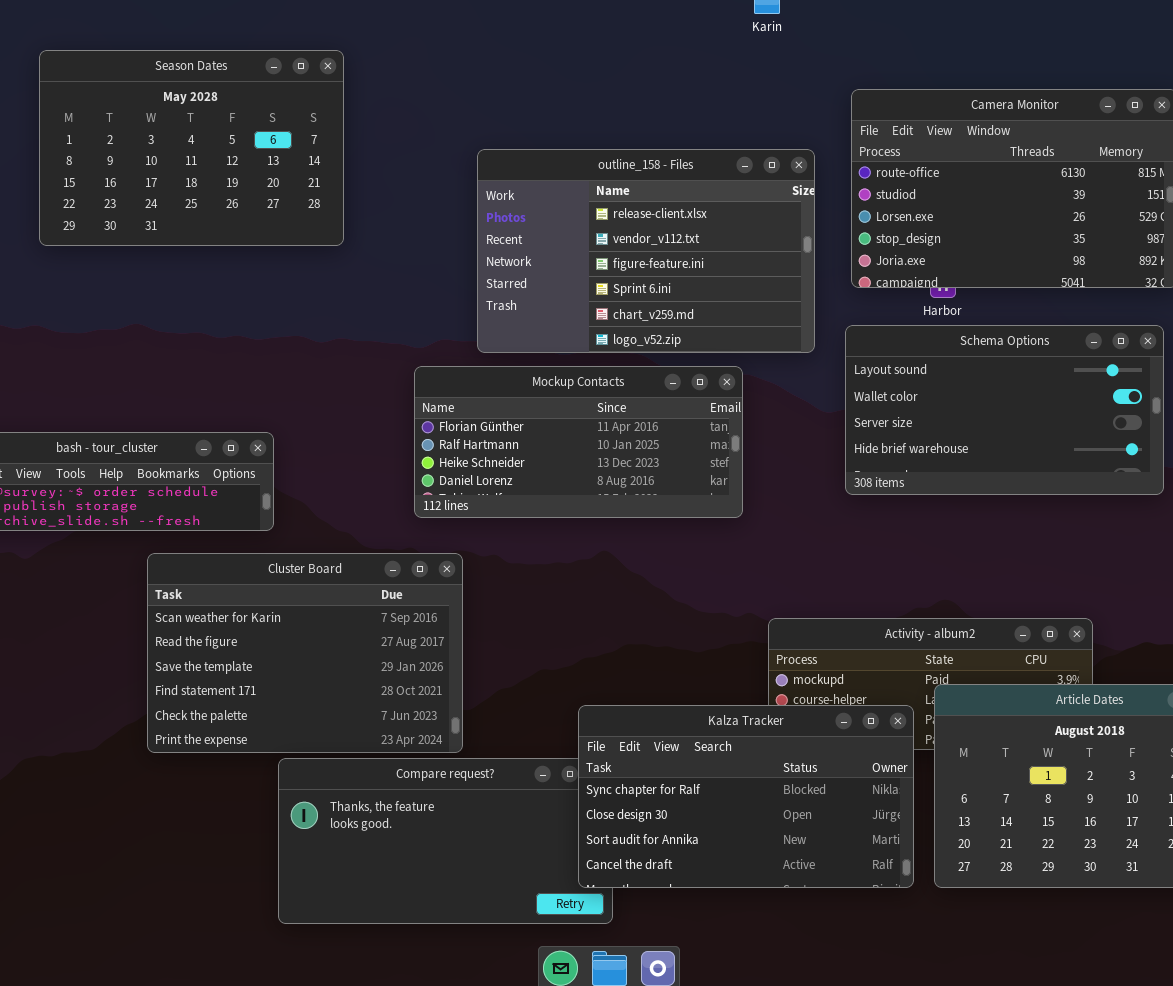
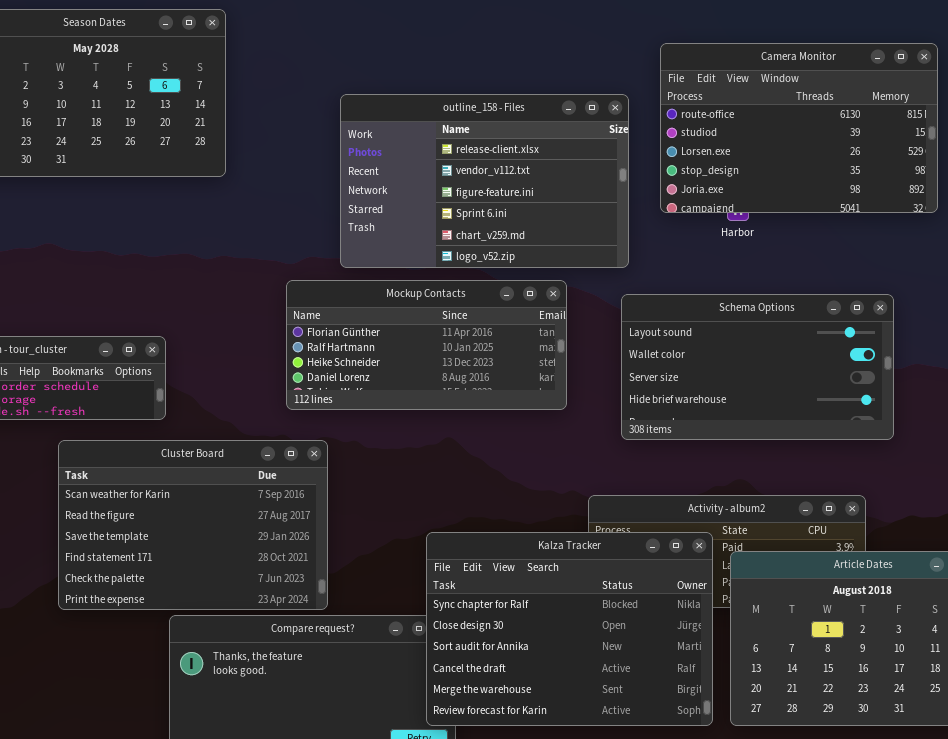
Schema Options: [845,325,1164,495] -> [621,294,894,440], moved
Kalza Tracker: [578,705,914,888] -> [426,532,713,726], resized

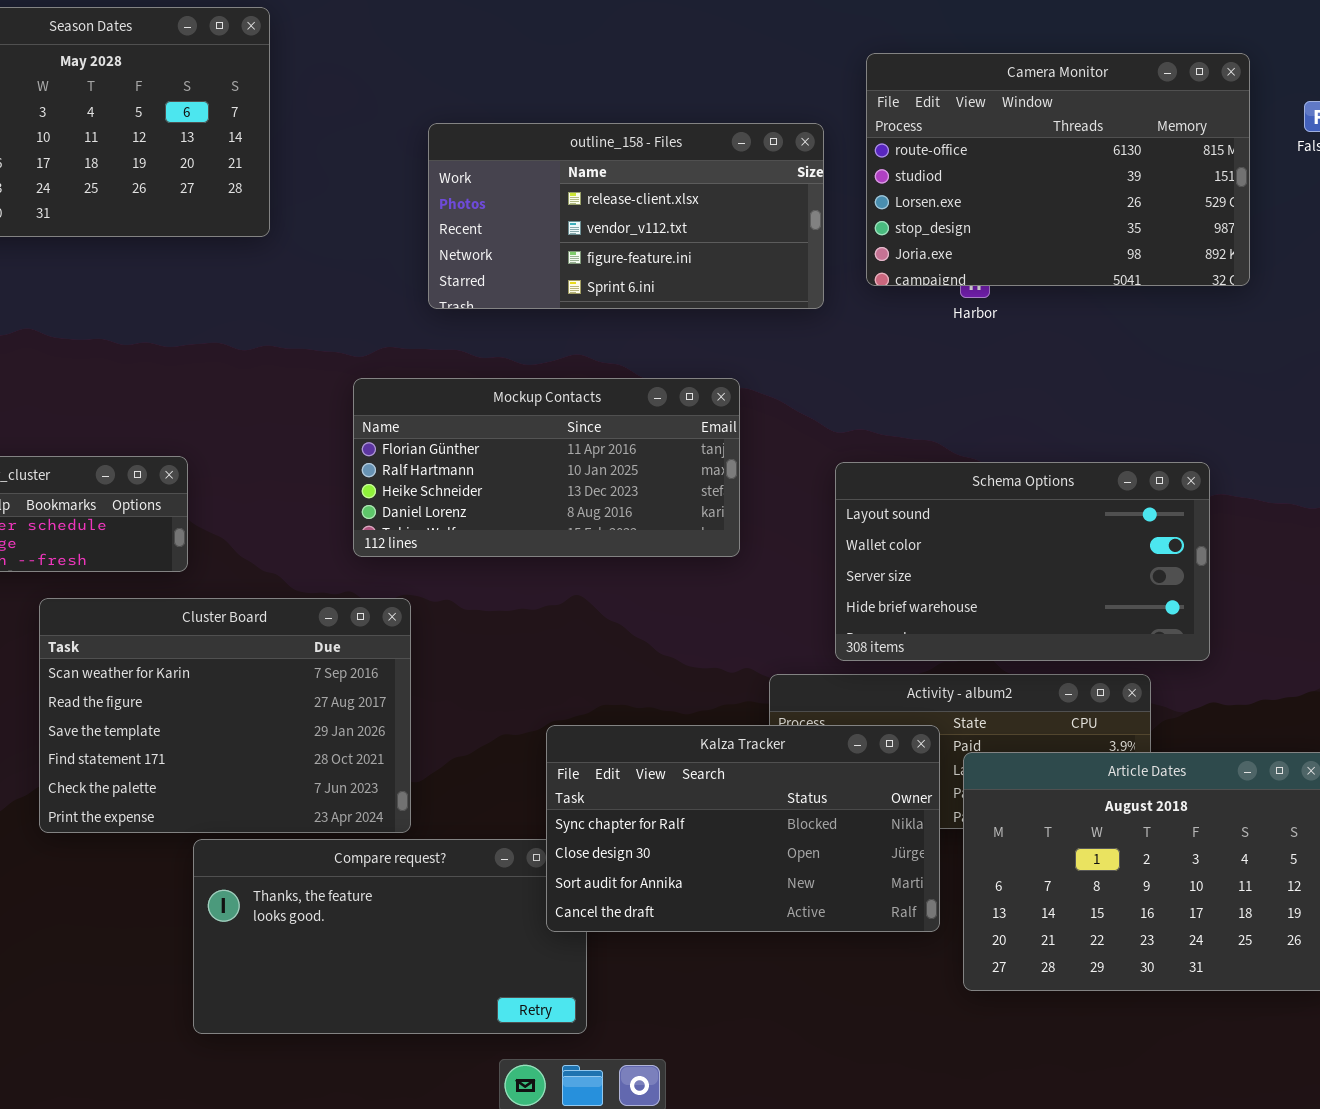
outline_158 - Files: [340,94,629,268] -> [428,123,824,309], resized
Schema Options: [621,294,894,440] -> [835,462,1210,661], moved
Kalza Tracker: [426,532,713,726] -> [546,725,940,932], resized

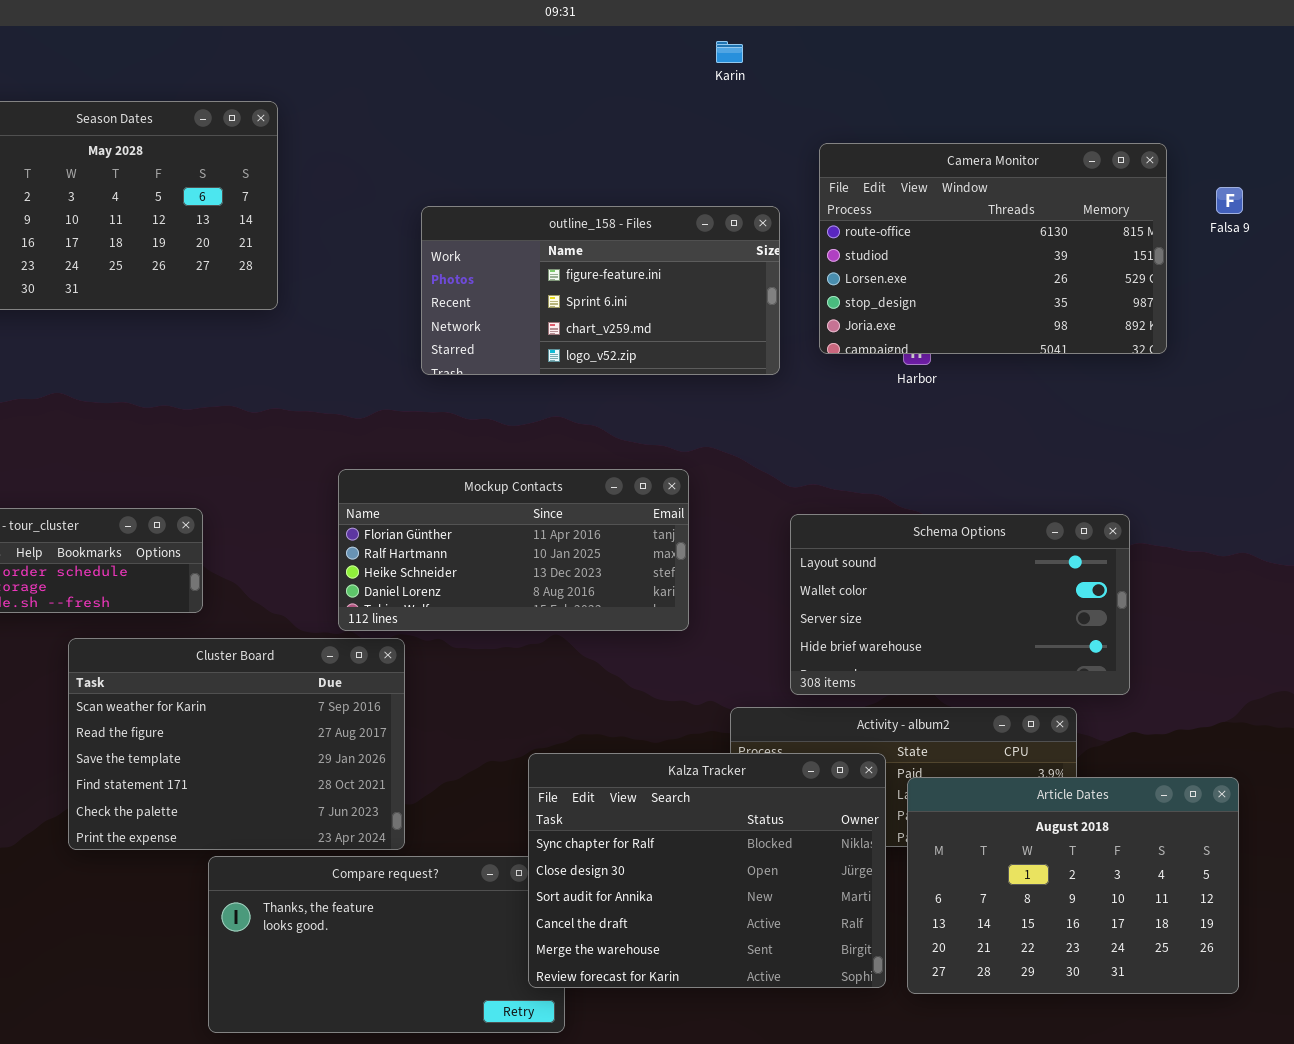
outline_158 - Files: [428,123,824,309] -> [421,206,780,375], scrolled down 2 rows
Mockup Contacts: [353,378,740,557] -> [338,469,689,631], moved
Kalza Tracker: [546,725,940,932] -> [528,753,886,988], resized

